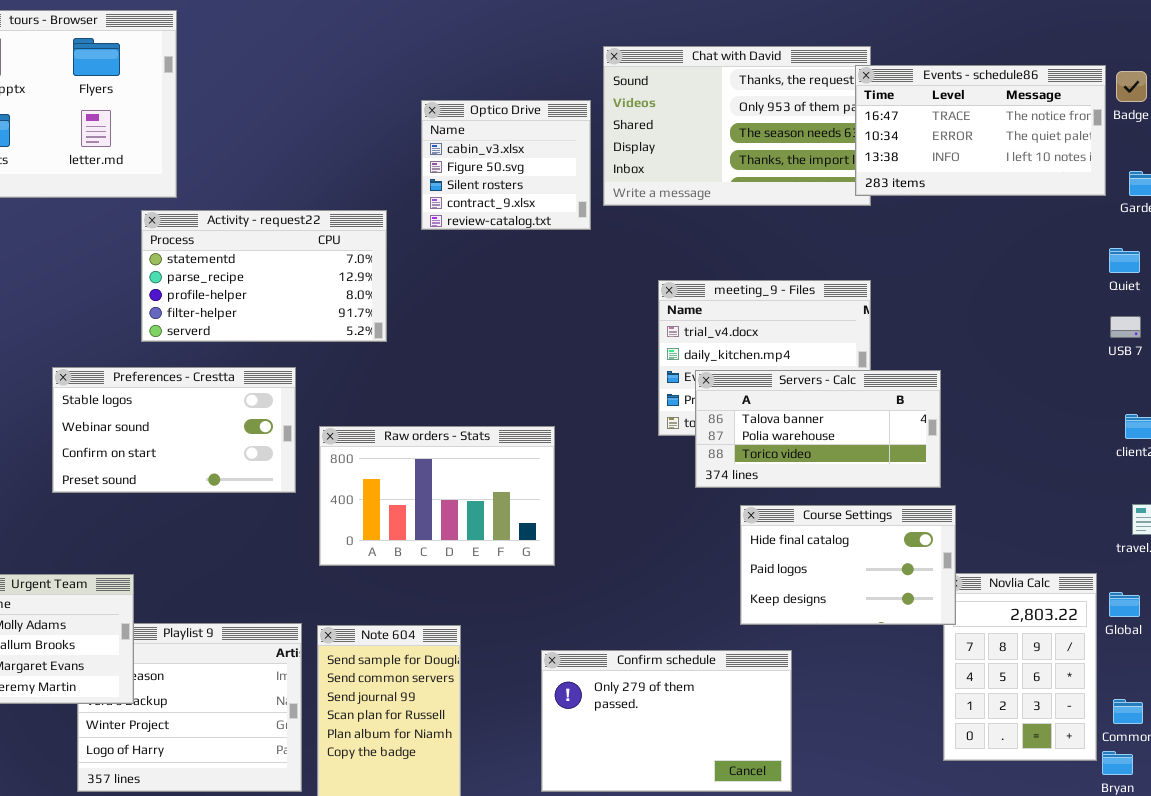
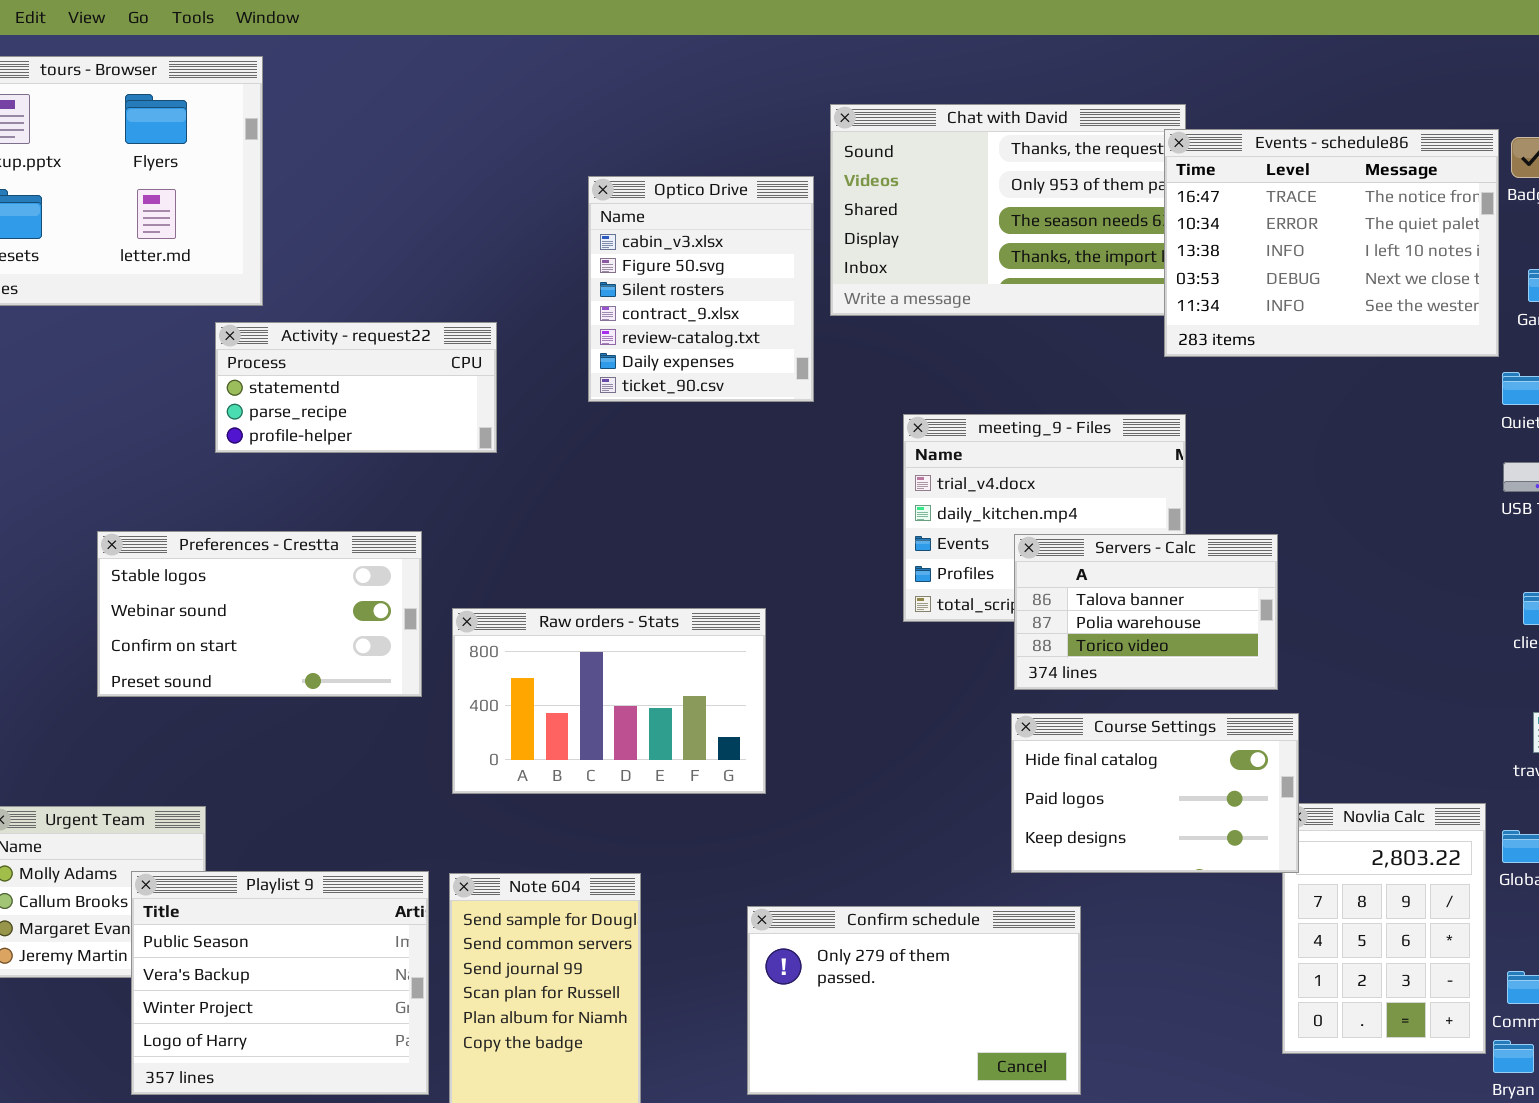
Events - schedule86: [855,65,1106,196] -> [1164,129,1499,357], resized
Optico Drive: [421,100,591,230] -> [588,176,814,402], resized
Activity - request22: [141,210,387,342] -> [215,322,497,453], resized
Servers - Calc: [695,370,941,488] -> [1014,534,1278,690], resized
Playlist 9: [77,623,302,792] -> [131,871,429,1095], raised

